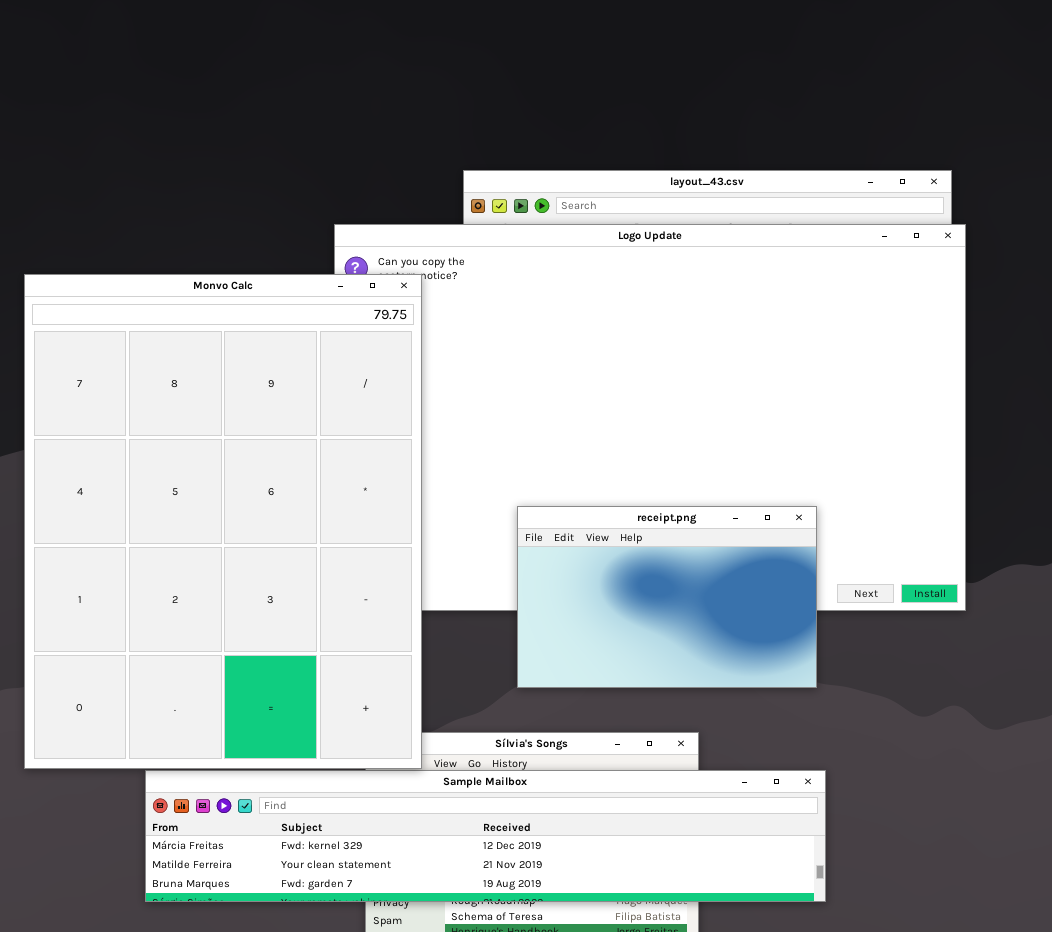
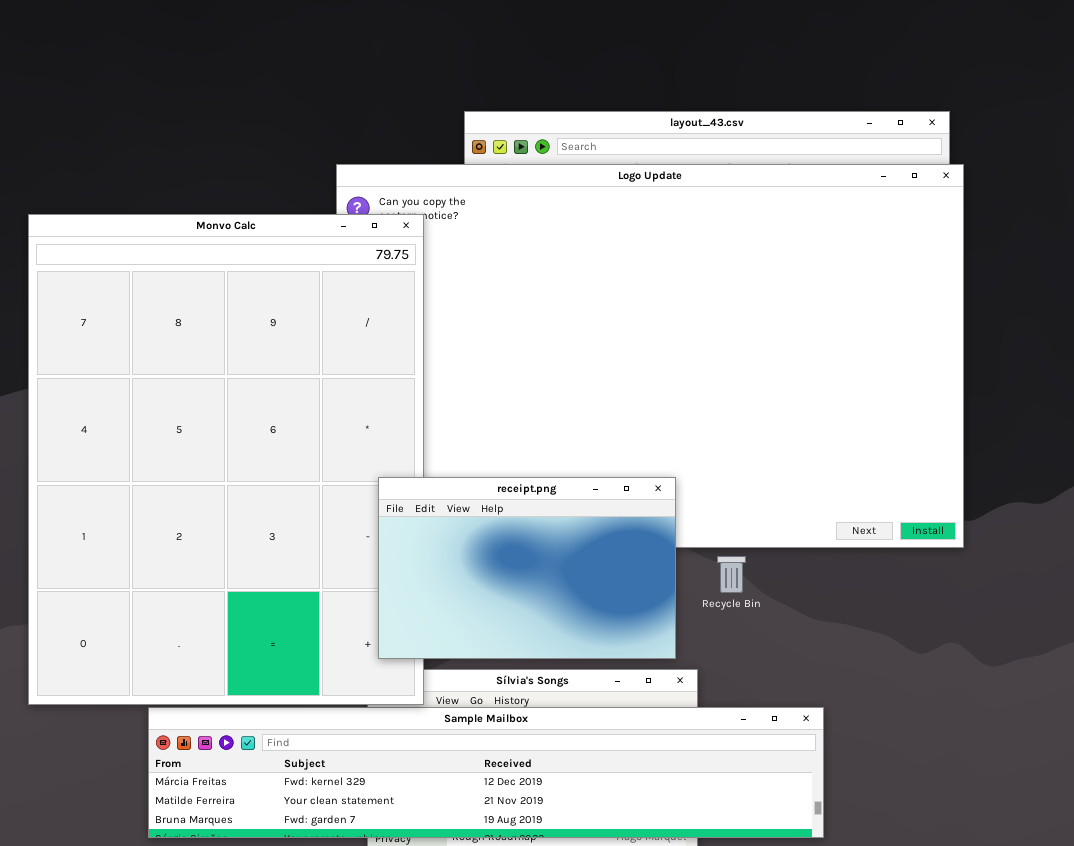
receipt.png: [517,506,817,688] -> [378,477,676,659], moved

